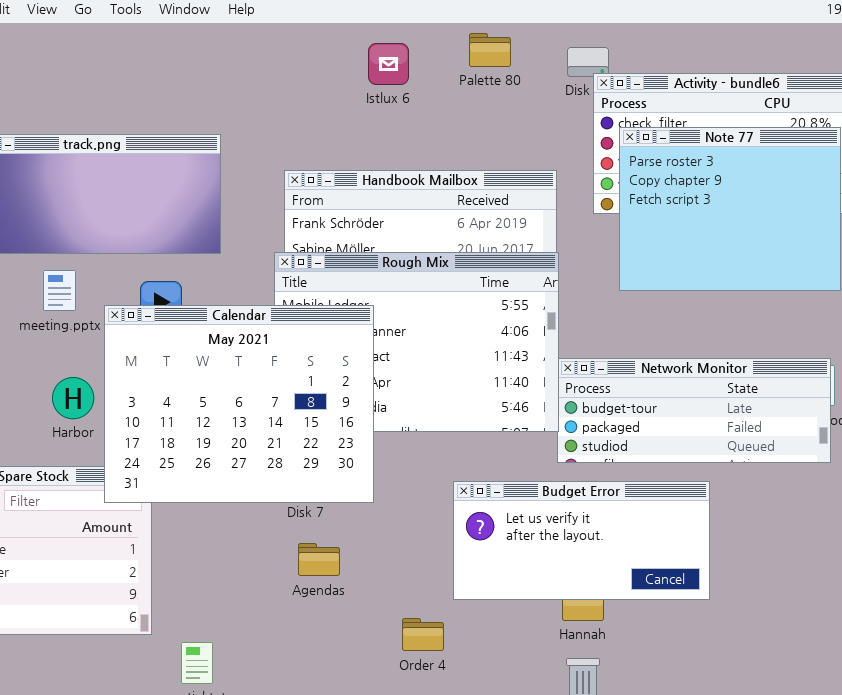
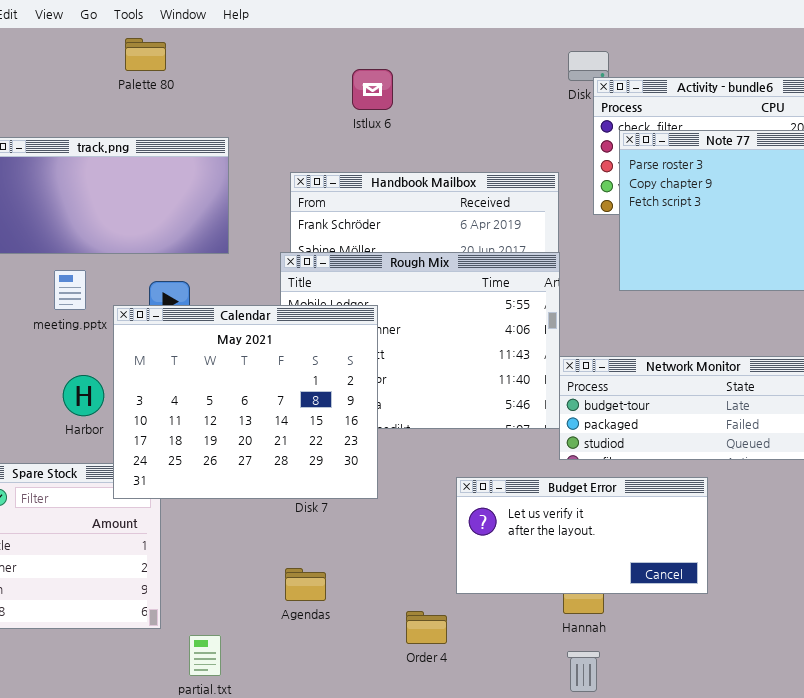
Palette 80: [469,33,511,67] -> [125,38,166,71], moved
Istlux 6: [368,43,409,85] -> [352,69,393,110], moved
Agendas: [298,543,340,576] -> [285,568,326,601], moved

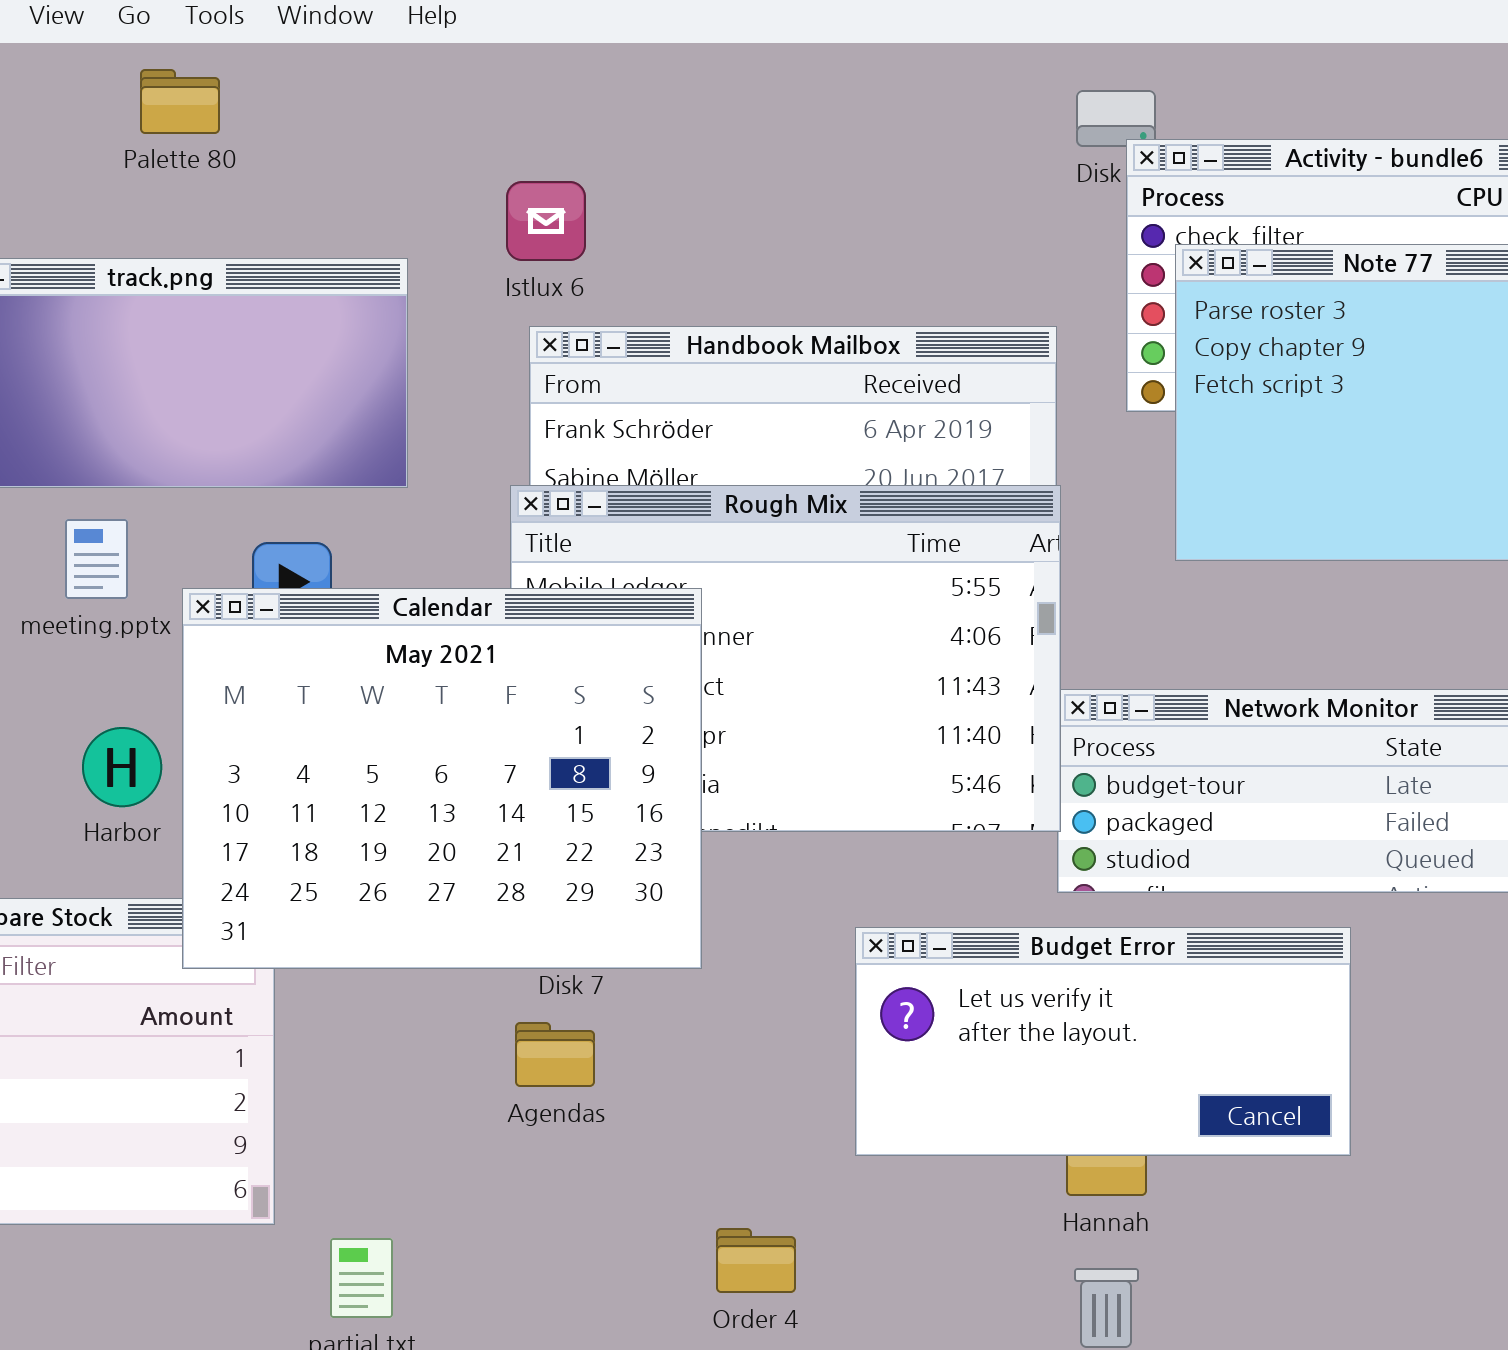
Palette 80: [125,38,166,71] -> [140,69,220,134], moved
Istlux 6: [352,69,393,110] -> [506,181,586,261], moved
Agendas: [285,568,326,601] -> [515,1022,595,1087], moved
Order 4: [406,611,447,644] -> [716,1228,796,1293], moved

